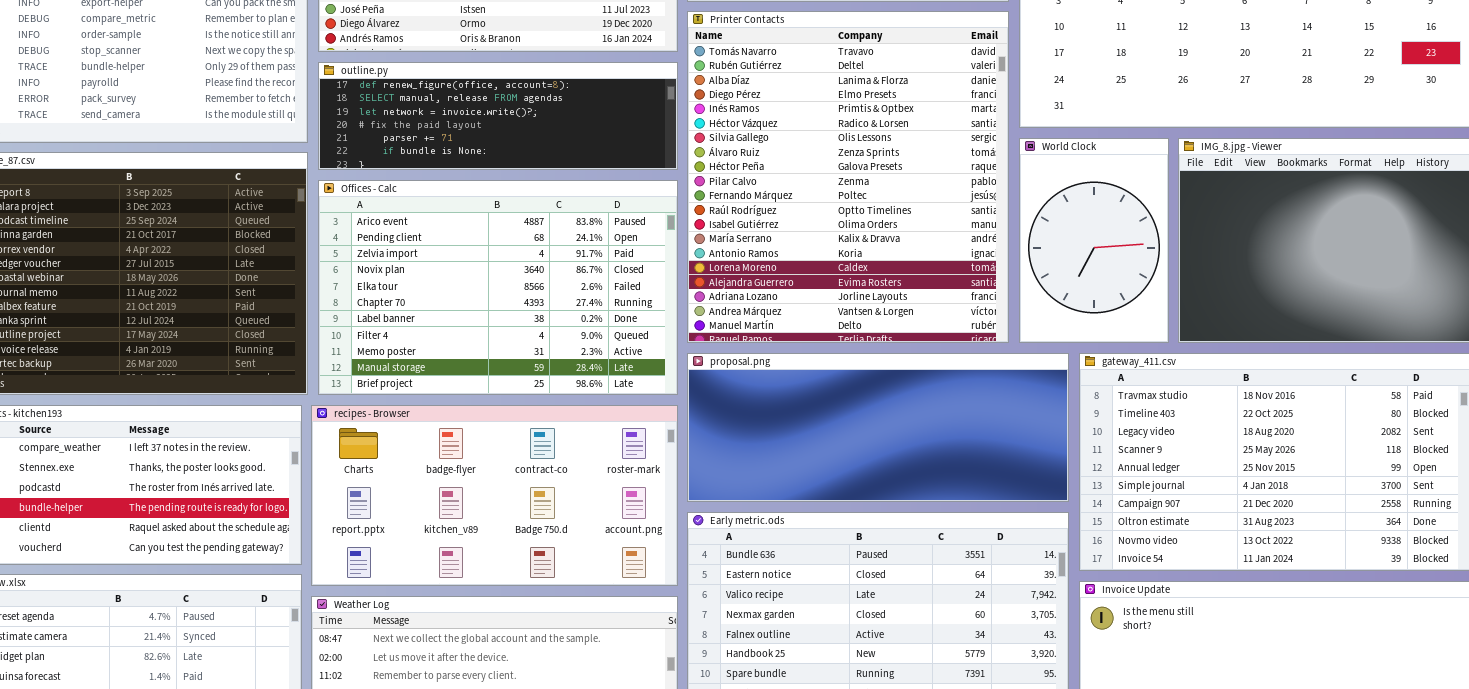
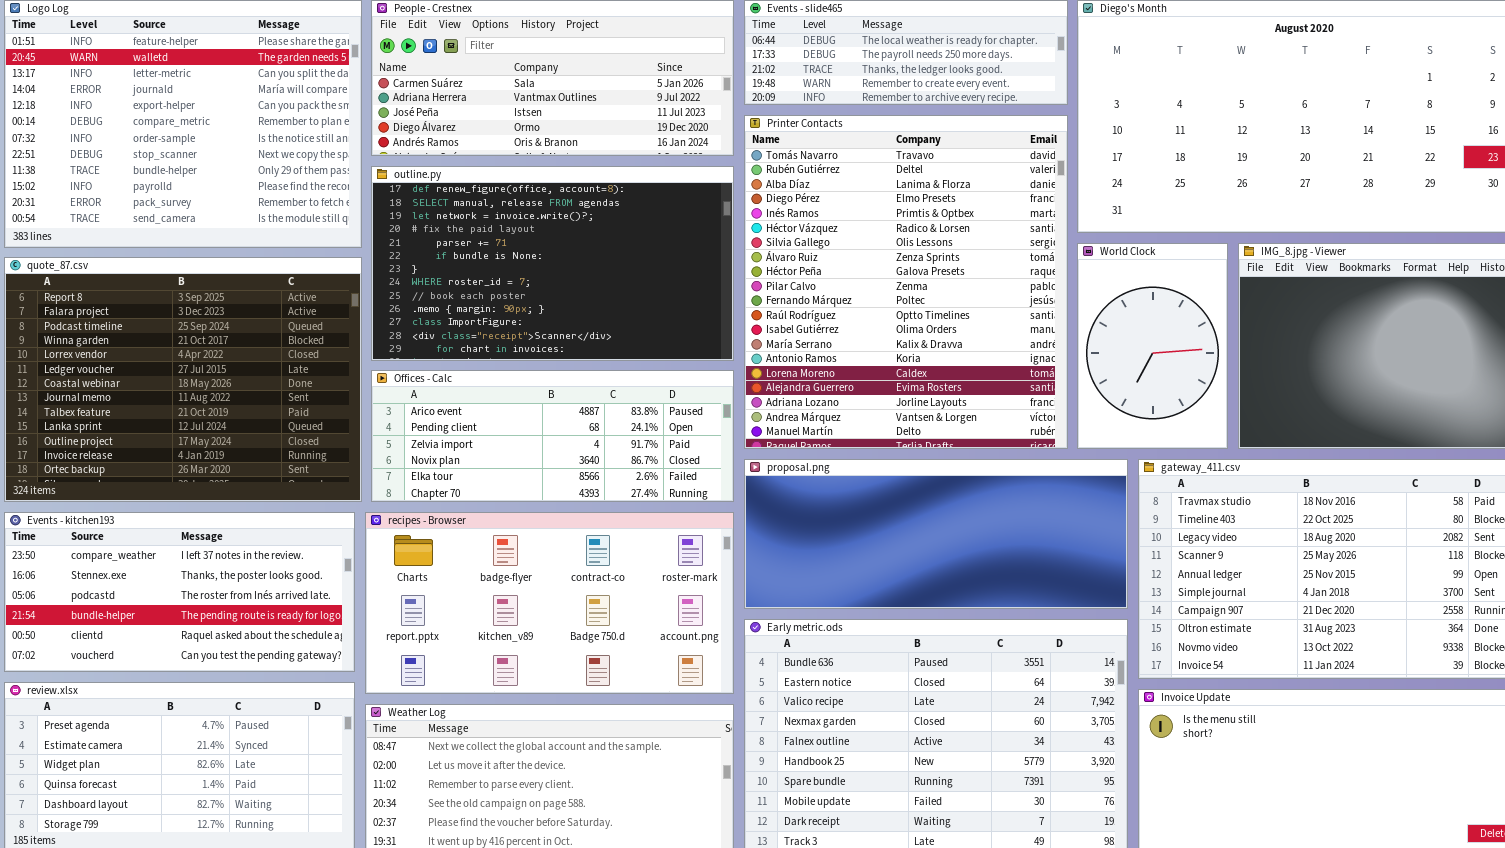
outline.py: [318,62,678,170] -> [371,166,734,361], resized
Offices - Calc: [318,180,678,395] -> [371,370,734,502], resized

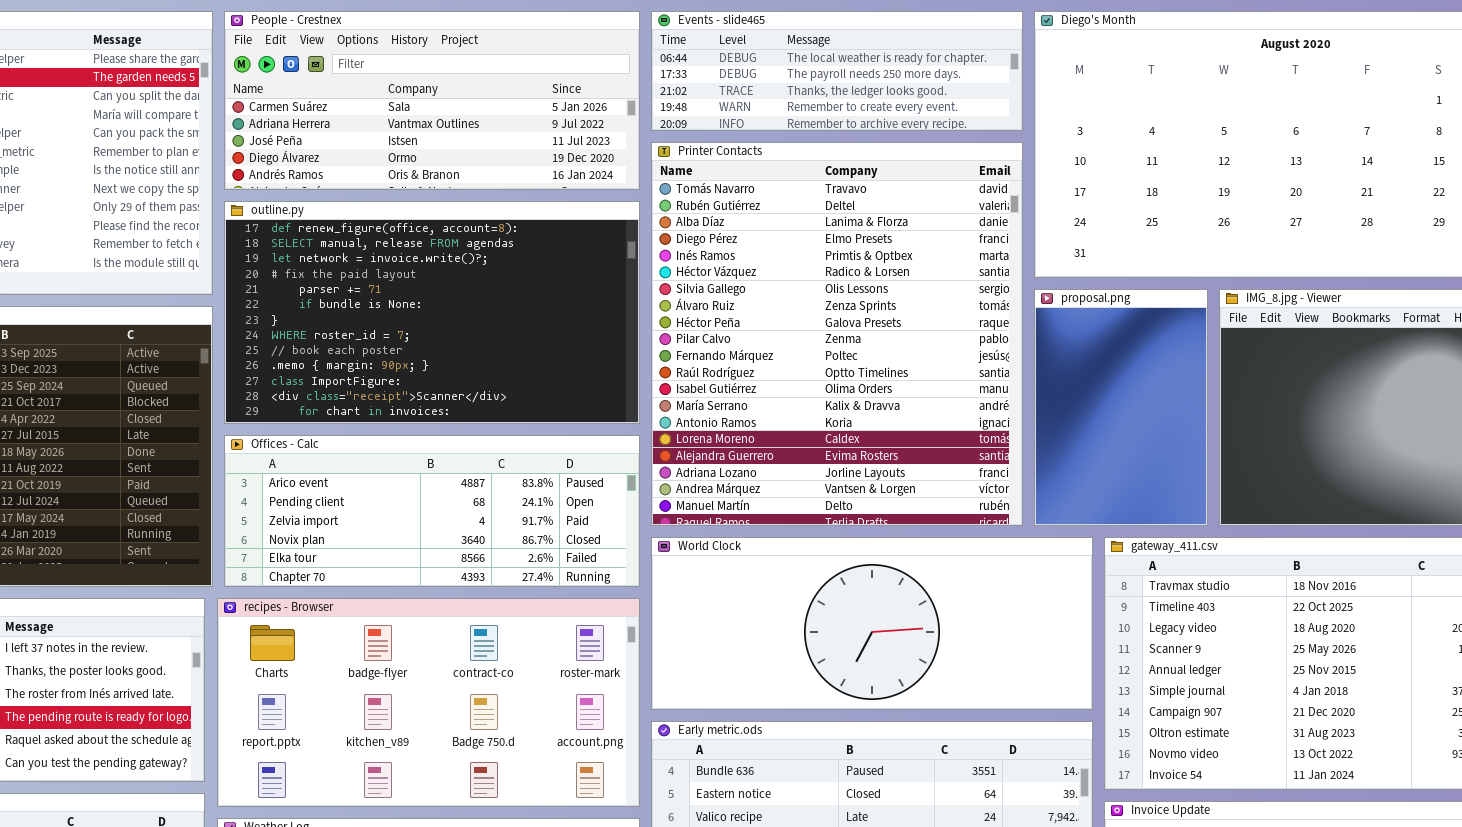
World Clock: [1077,243,1228,449] -> [651,537,1093,710], moved, resized
proposal.png: [744,459,1128,609] -> [1034,289,1208,526], moved, resized

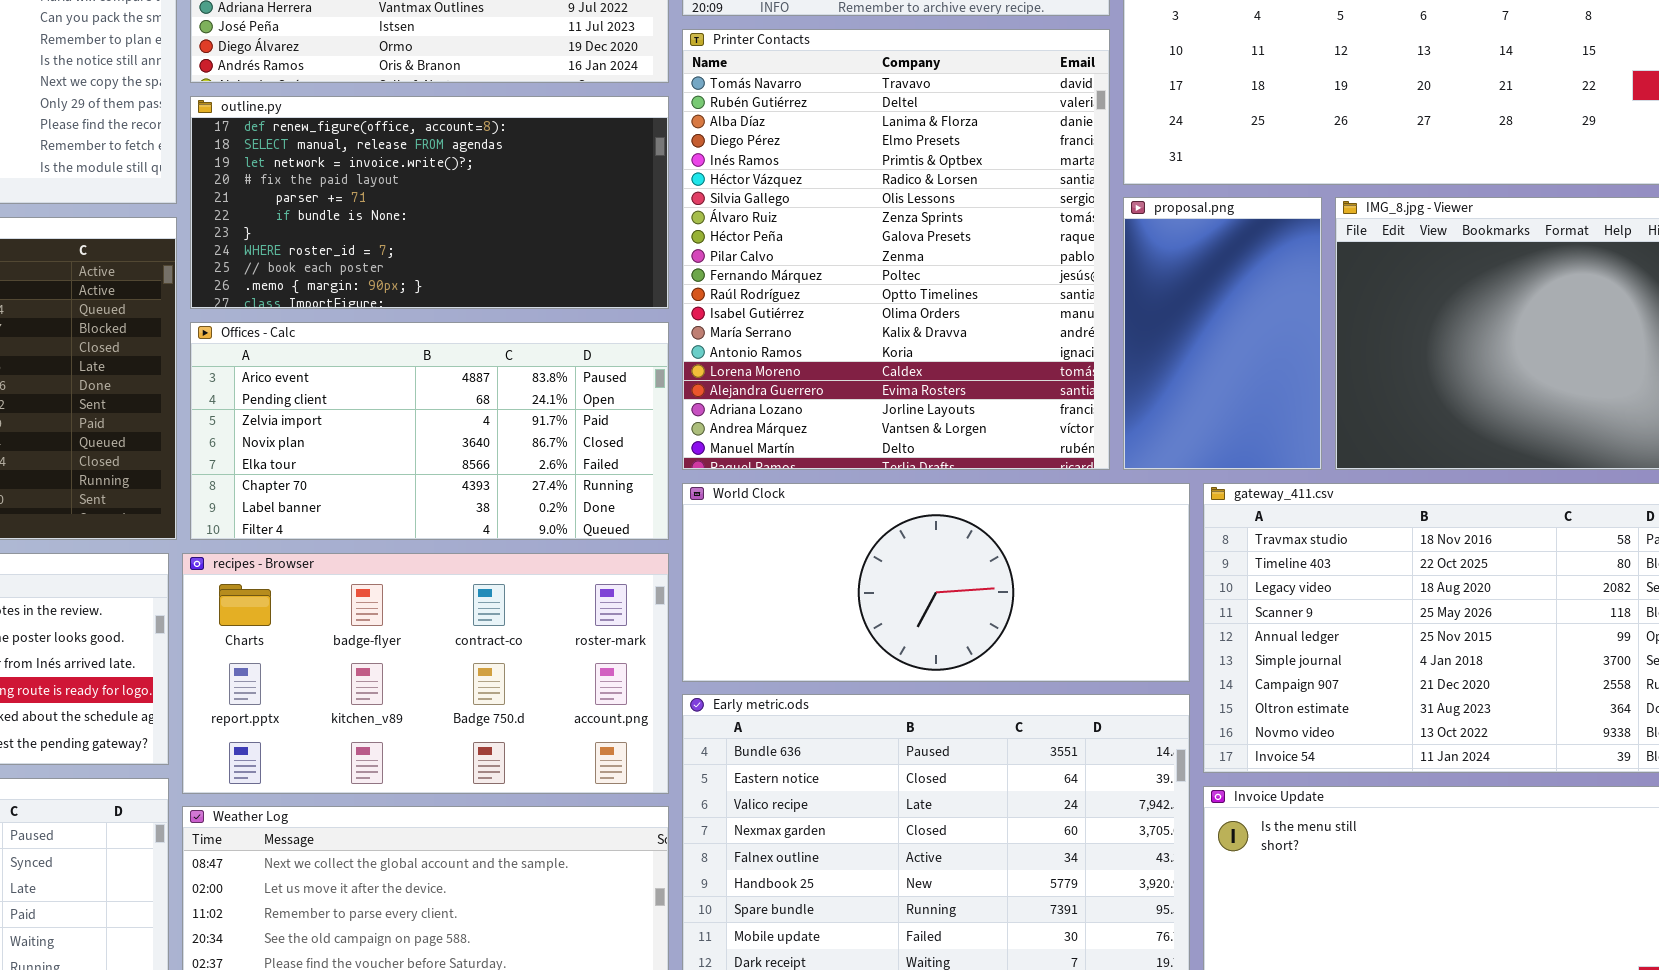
outline.py: [224,201,640,424] -> [190,96,669,309], resized
Offices - Calc: [224,435,640,587] -> [190,322,669,540], resized

